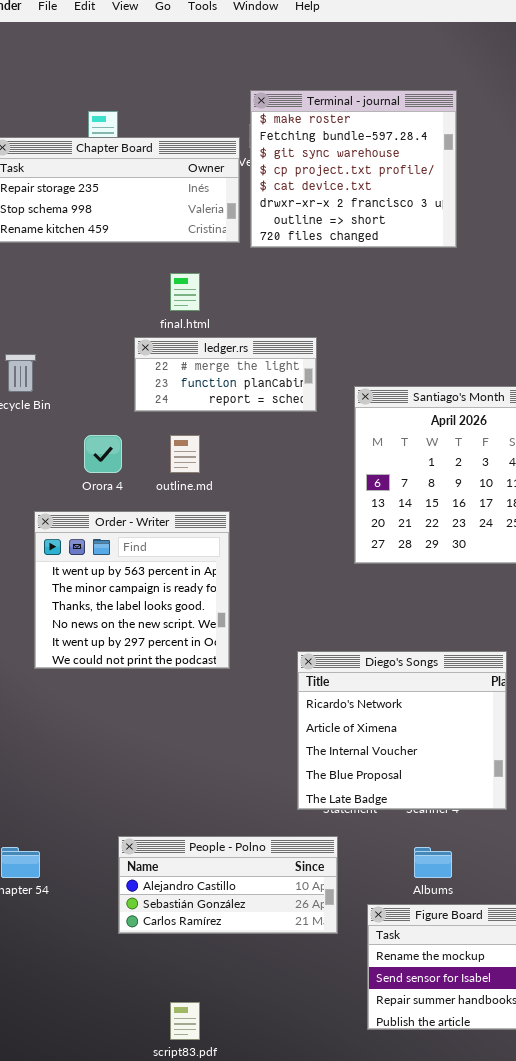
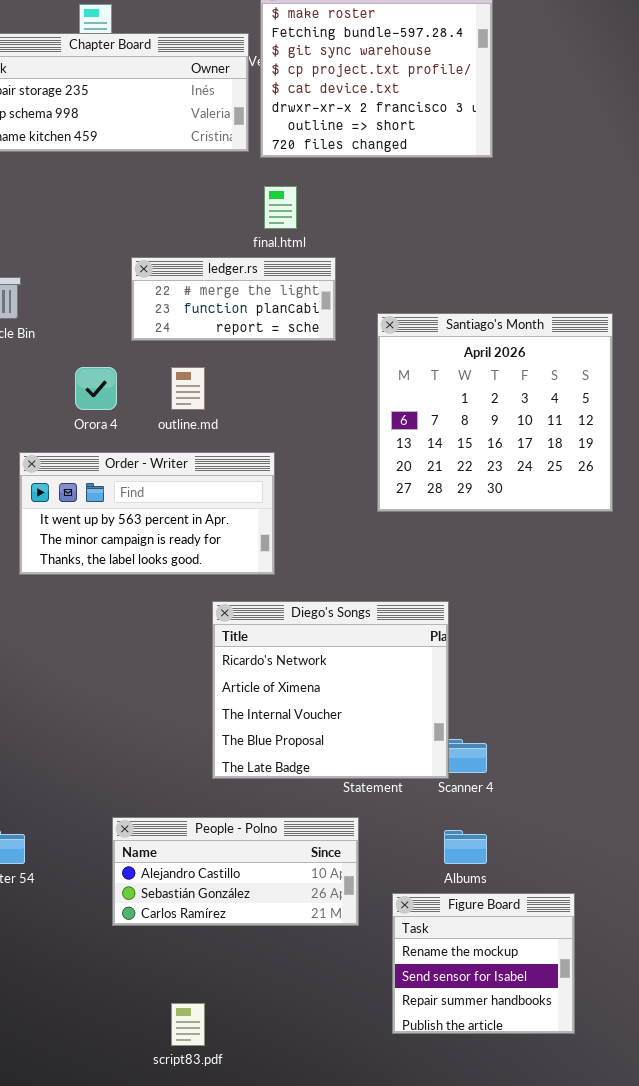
final.html: [170,273,200,311] -> [264,186,297,229], moved
Order - Writer: [34,511,230,669] -> [19,452,275,575], resized
Diego's Songs: [297,651,507,810] -> [212,601,449,779], moved

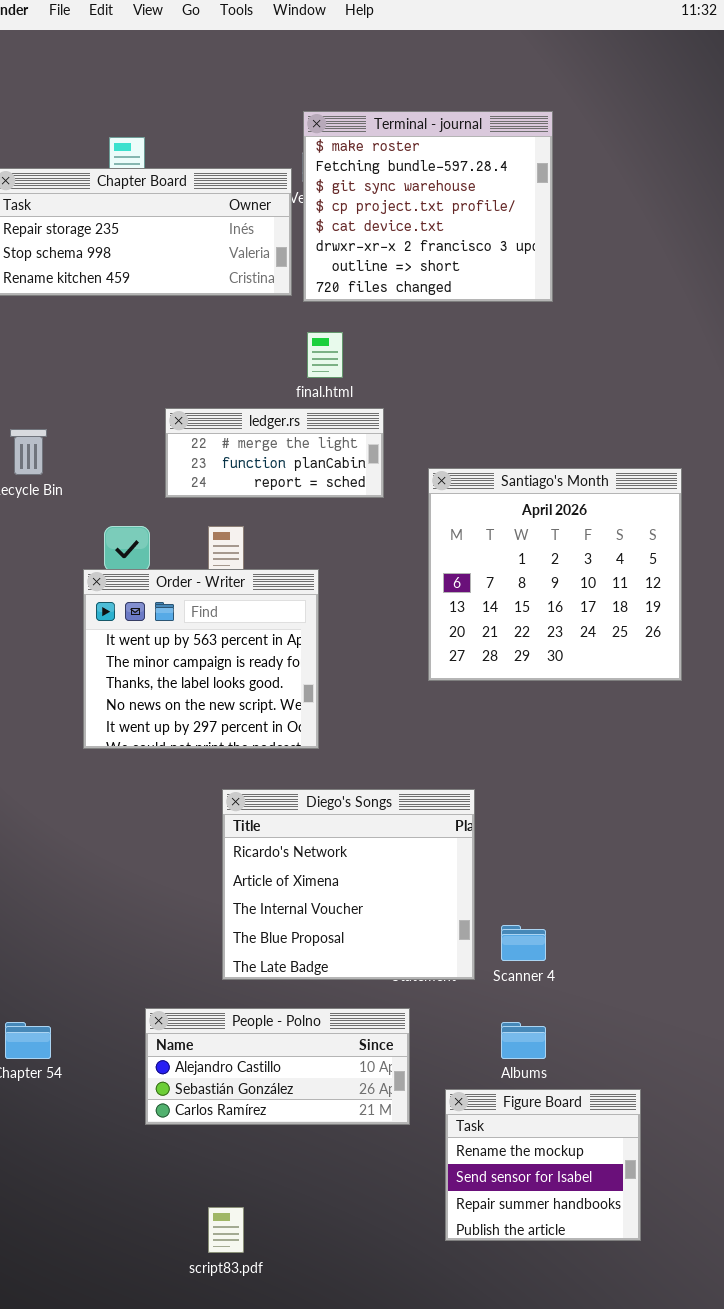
Order - Writer: [19,452,275,575] -> [83,569,319,749], resized
Diego's Songs: [212,601,449,779] -> [222,789,475,980], moved

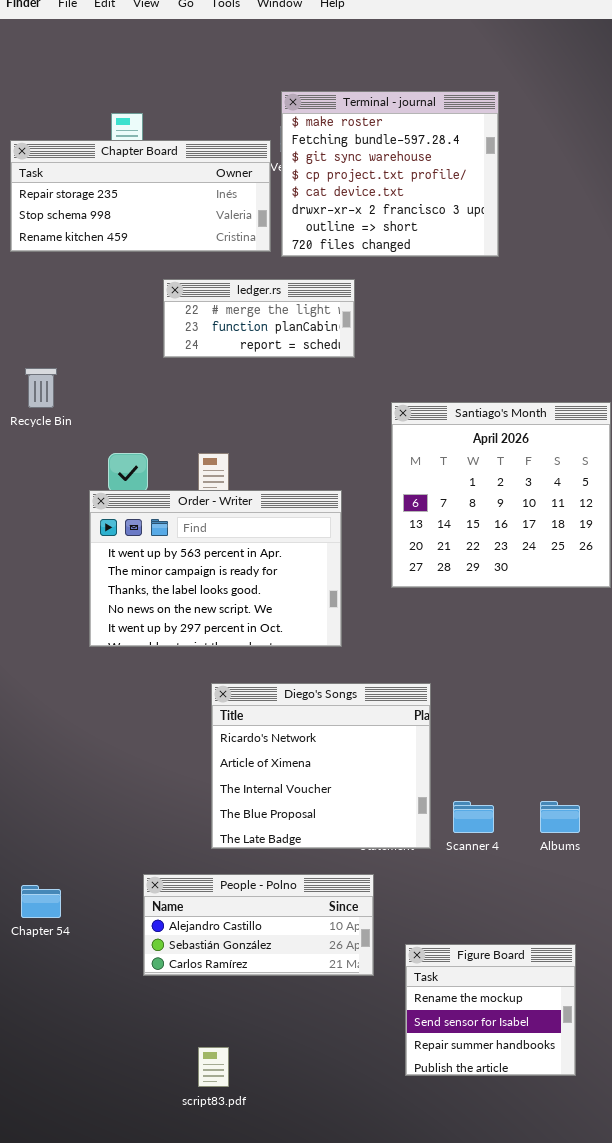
ledger.rs: [165,408,384,498] -> [163,279,355,358], moved
Order - Writer: [83,569,319,749] -> [89,490,342,647], resized
Albums: [501,1022,546,1059] -> [540,801,580,833], moved

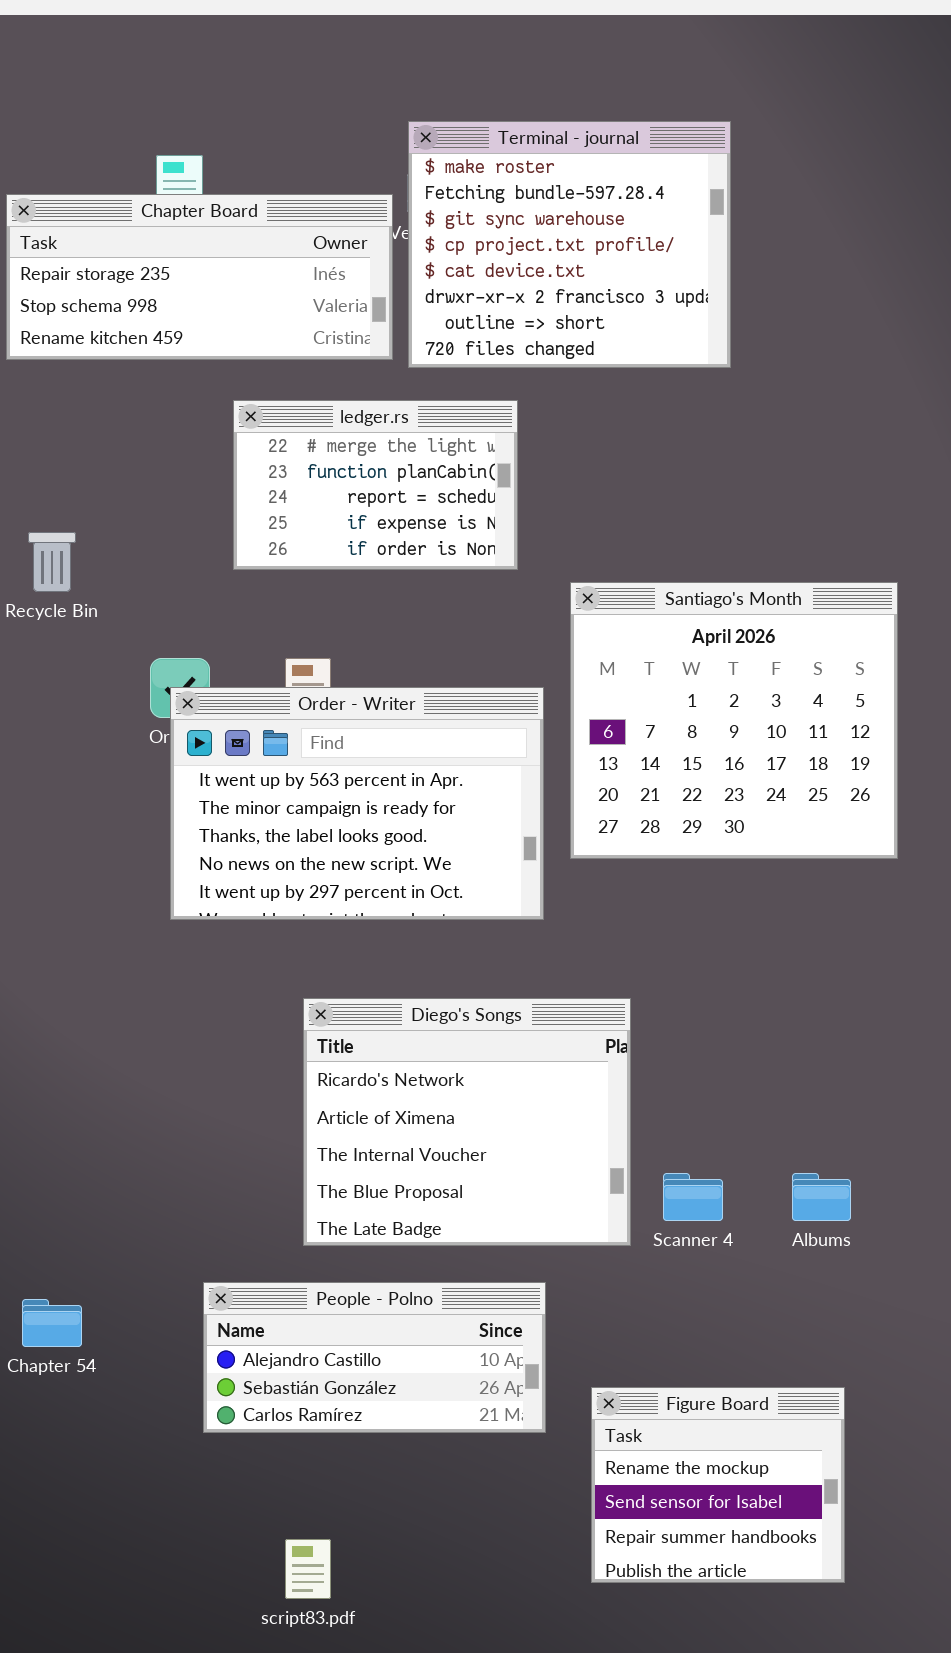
ledger.rs: [163,279,355,358] -> [233,400,518,570], resized
Order - Writer: [89,490,342,647] -> [170,687,544,920], moved

